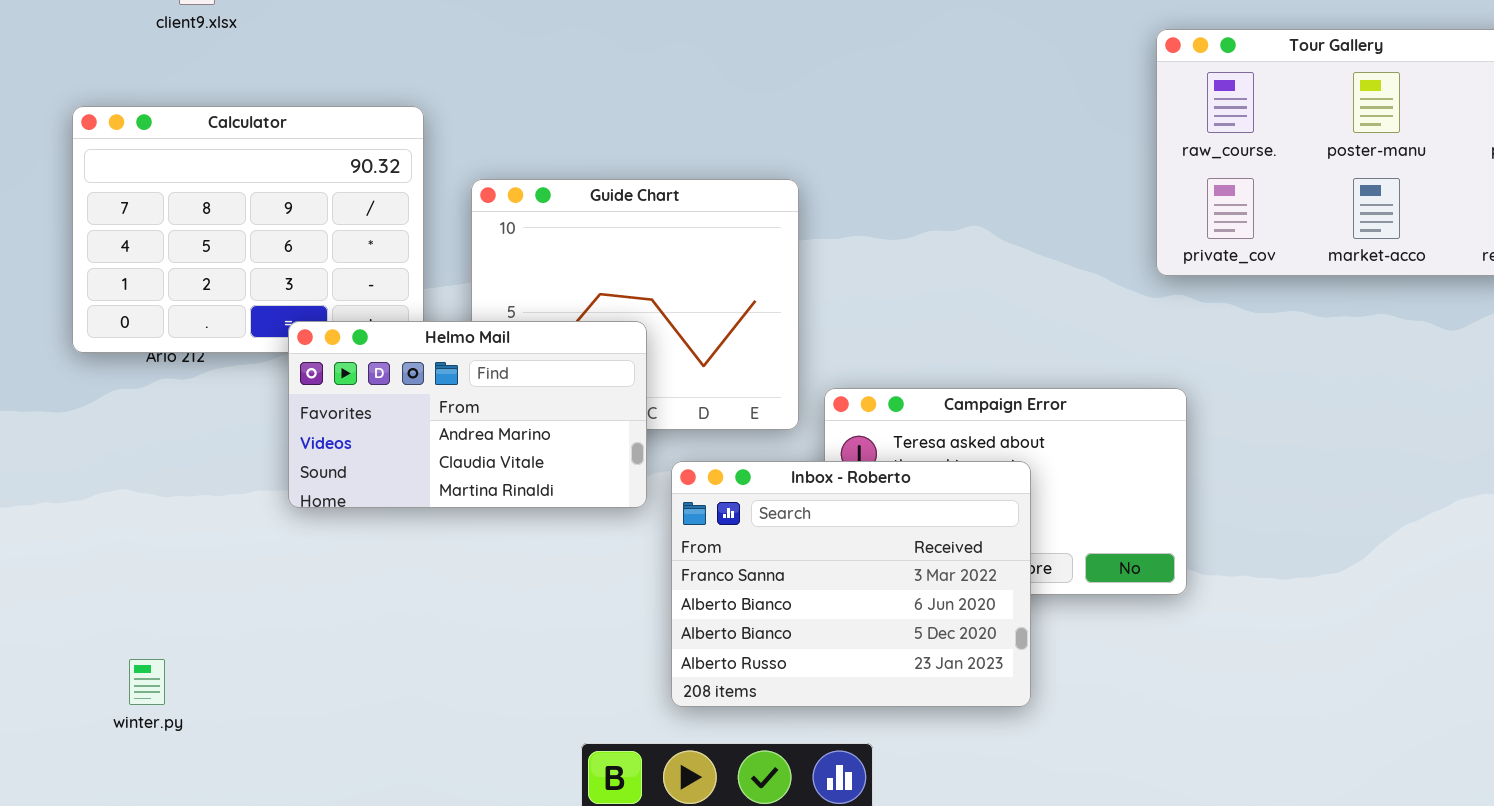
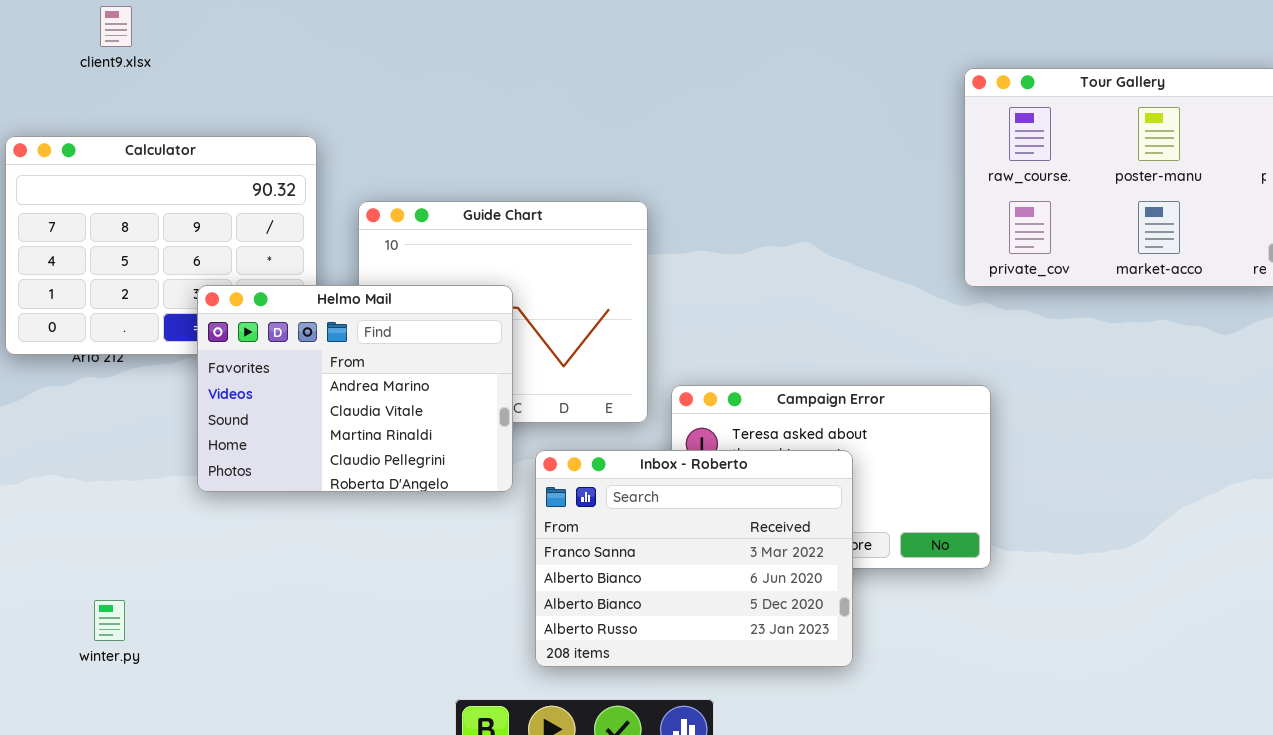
Helmo Mail: [288,321,647,508] -> [197,285,513,492], resized
winter.py: [129,659,165,705] -> [94,600,125,641], moved

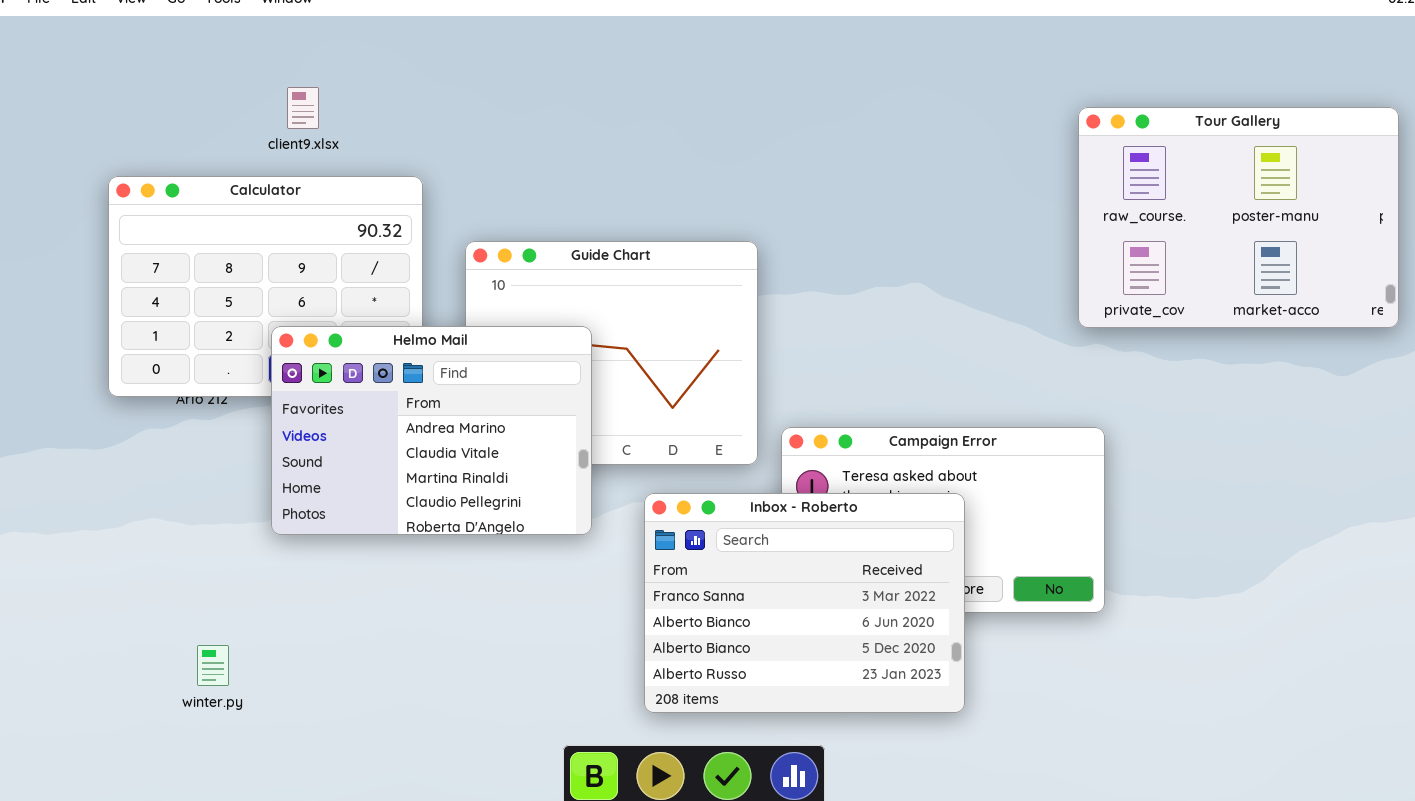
client9.xlsx: [100,6,132,47] -> [287,87,319,129], moved
Helmo Mail: [197,285,513,492] -> [271,326,592,535], moved

